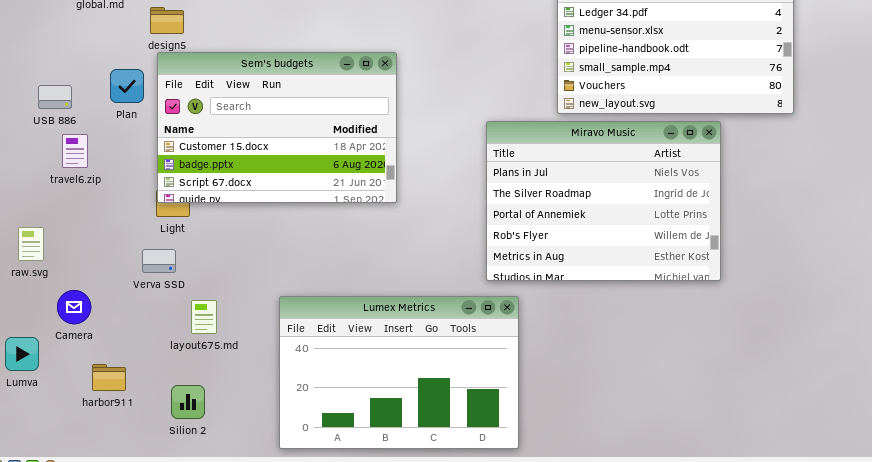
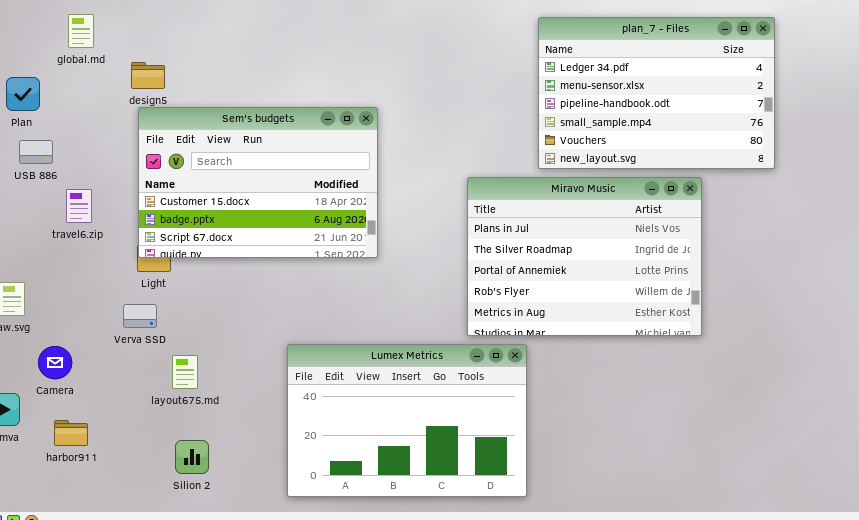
Plan: [110,69,144,103] -> [6,77,40,111], moved
travel6.zip: [62,134,88,168] -> [66,189,92,223], moved
Lumex Metrics: [279,296,519,449] -> [287,344,527,497], moved
harbor911: [92,364,126,391] -> [54,420,88,446], moved
Silion 2: [171,385,205,419] -> [175,440,209,474], moved

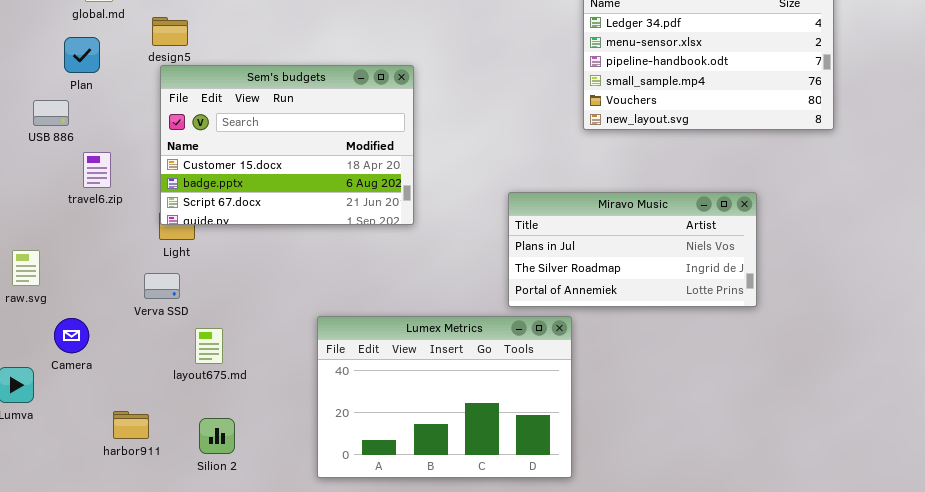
Plan: [6,77,40,111] -> [64,37,100,73], moved
Miravo Music: [467,177,702,336] -> [508,192,757,307], resized
harbor911: [54,420,88,446] -> [113,411,149,439], moved

